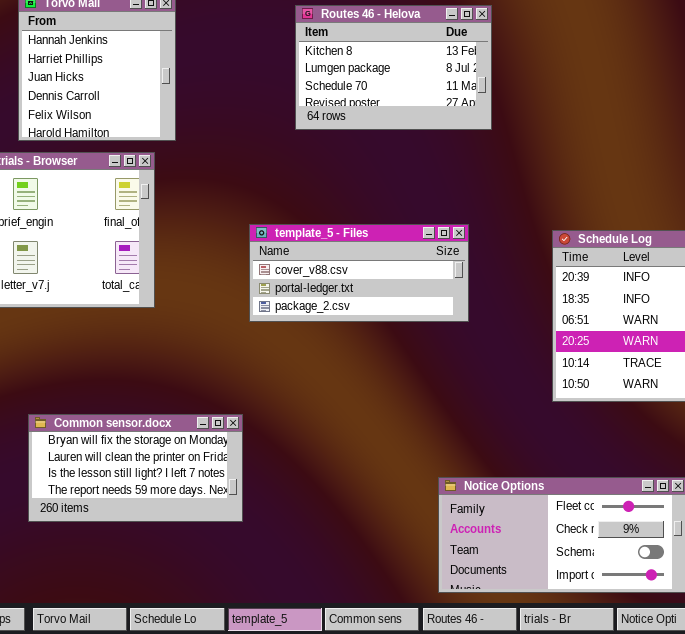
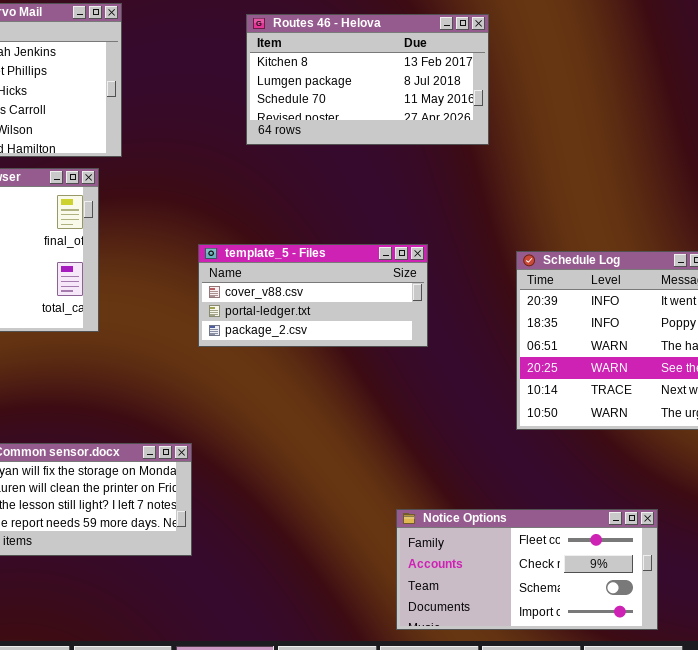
Routes 46 - Helova: [295,5,492,130] -> [246,14,489,145], resized

